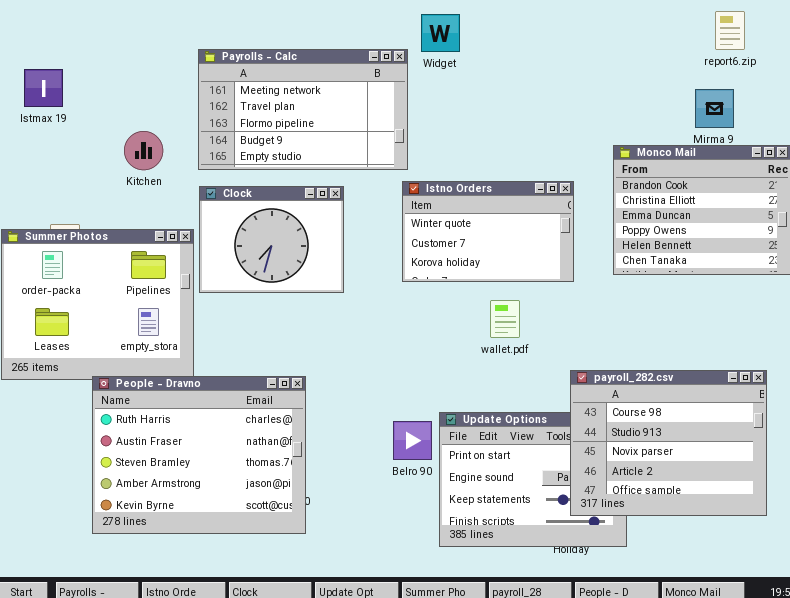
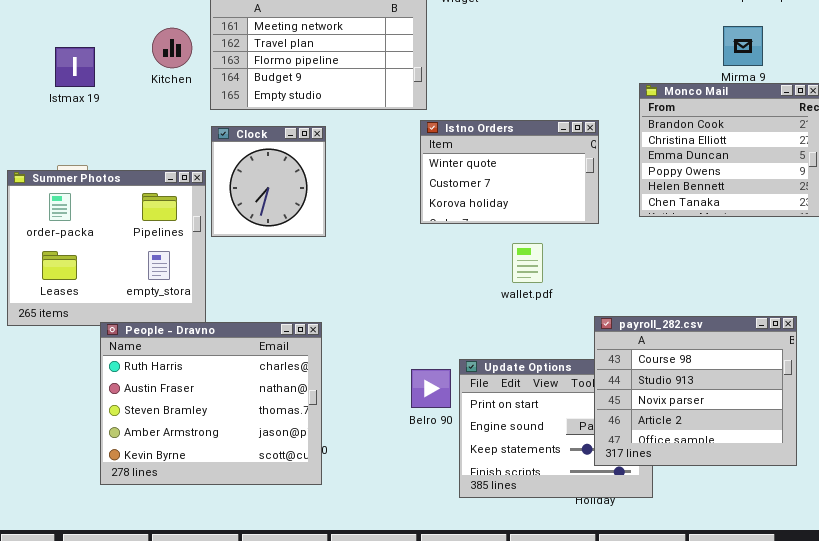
Istmax 19: [24,69,63,107] -> [55,47,95,87], moved
Kitchen: [124,131,163,170] -> [152,28,192,68], moved
Clock: [199,186,344,293] -> [211,126,326,237], resized

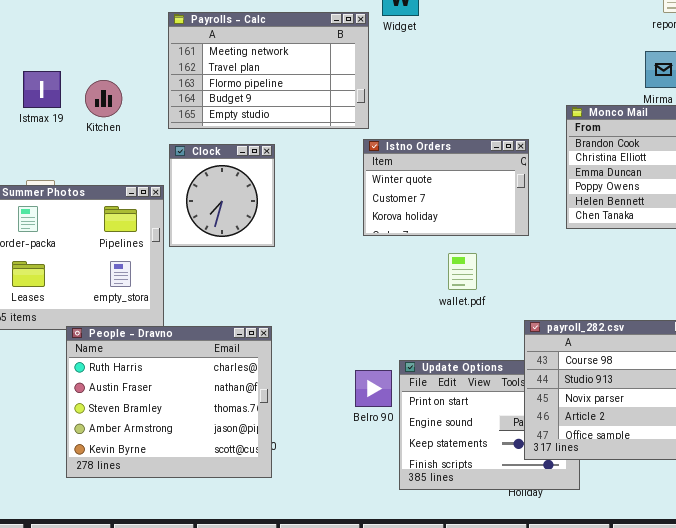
Kitchen: [152,28,192,68] -> [85,80,122,117], moved

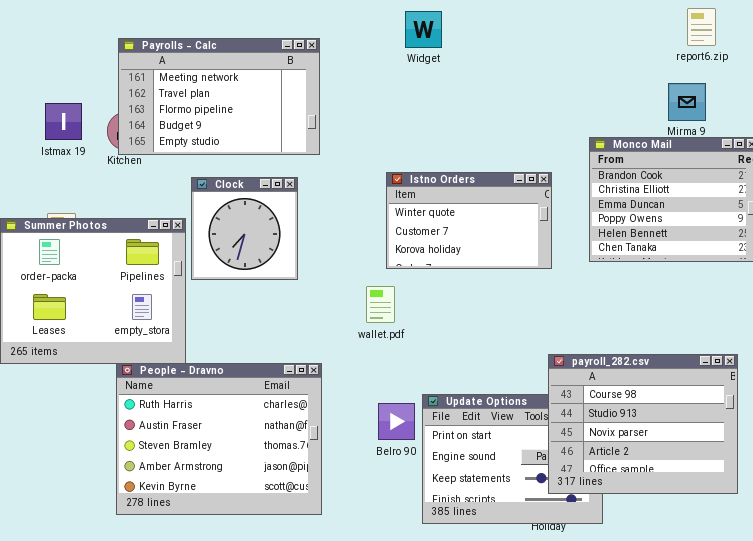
Payrolls - Calc: [168,12,369,129] -> [118,38,320,155], moved
wallet.pdf: [448,253,477,290] -> [366,286,395,323], moved
People - Dravno: [66,326,272,478] -> [116,363,322,515], moved

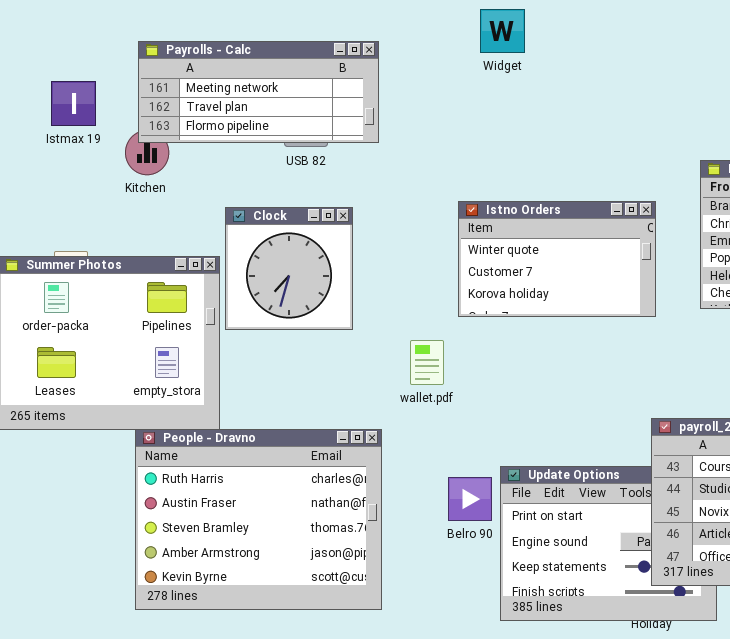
Payrolls - Calc: [118,38,320,155] -> [138,41,379,143], resized
Istmax 19: [45,103,82,140] -> [51,81,96,126], moved
wallet.pdf: [366,286,395,323] -> [410,340,444,385], moved

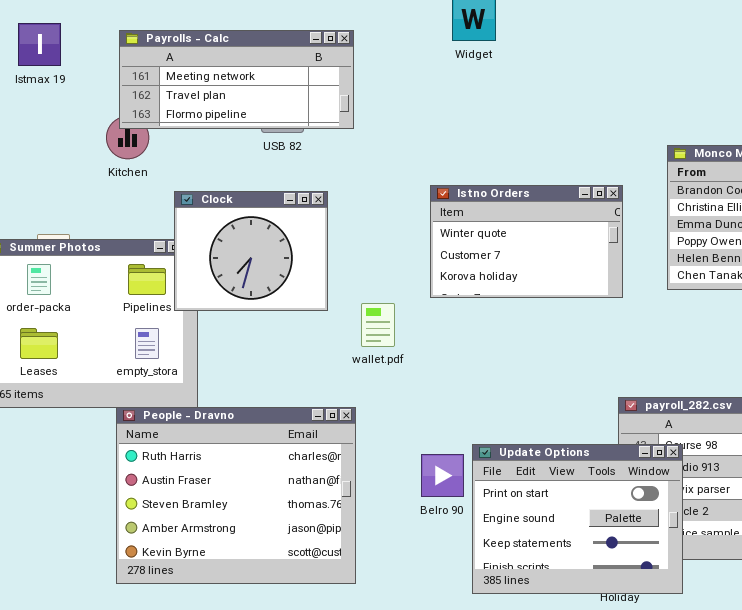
Istmax 19: [51,81,96,126] -> [18,23,61,66], moved
Clock: [225,207,353,330] -> [174,191,328,311], resized
wallet.pdf: [410,340,444,385] -> [361,303,395,347], moved
Update Options: [500,466,717,621] -> [472,444,683,594], raised

